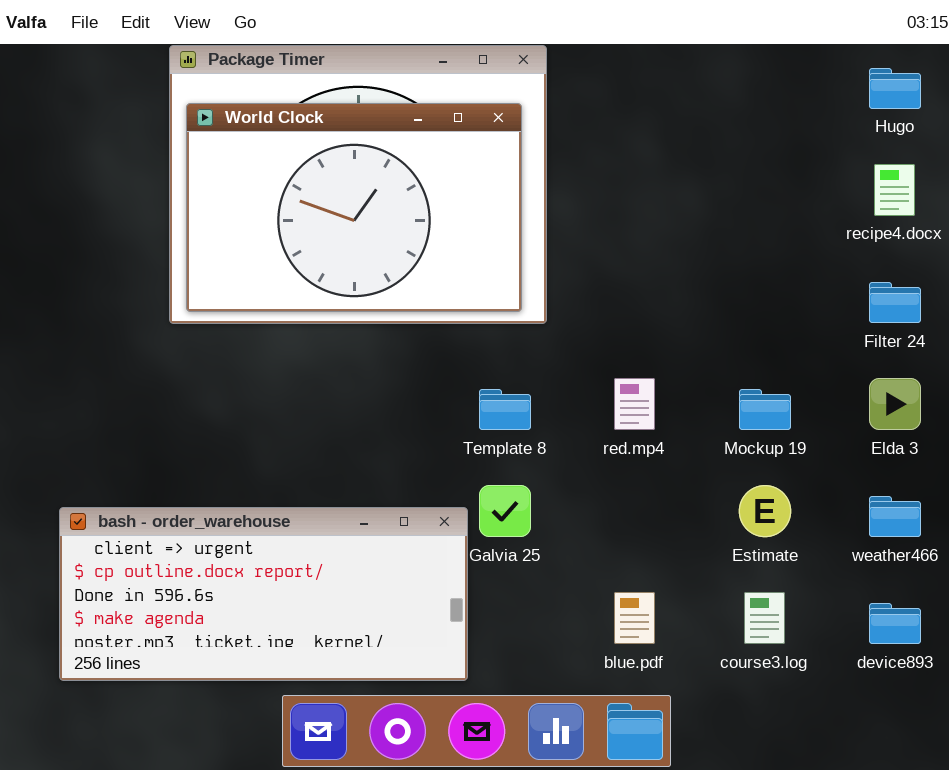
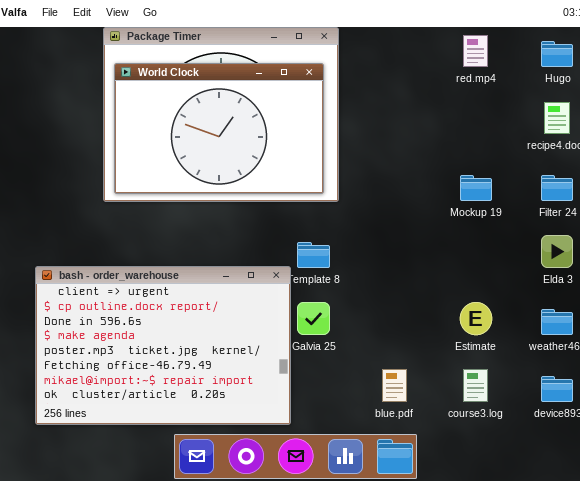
red.mp4: [614,378,655,430] -> [463,35,488,67], moved
Mockup 19: [739,389,791,430] -> [460,175,492,201], moved
bash - order_warehouse: [59,507,468,681] -> [35,266,291,425], resized

